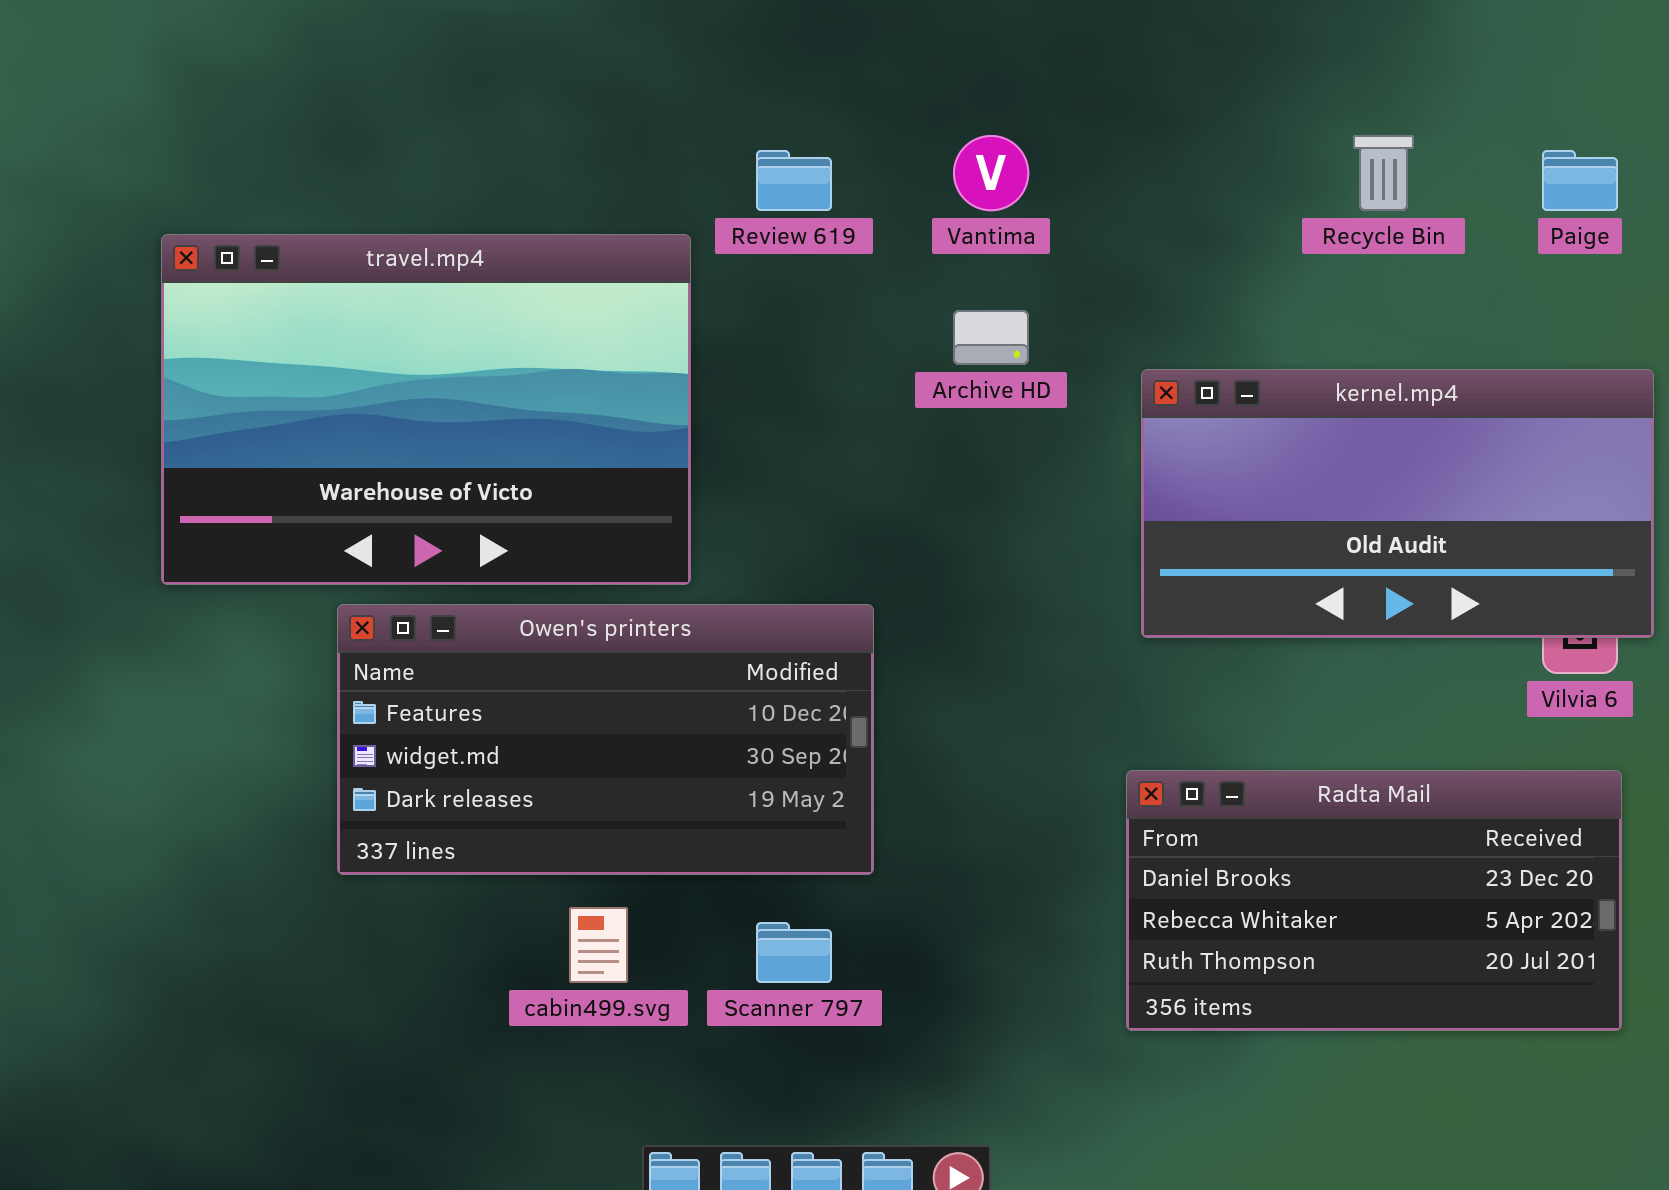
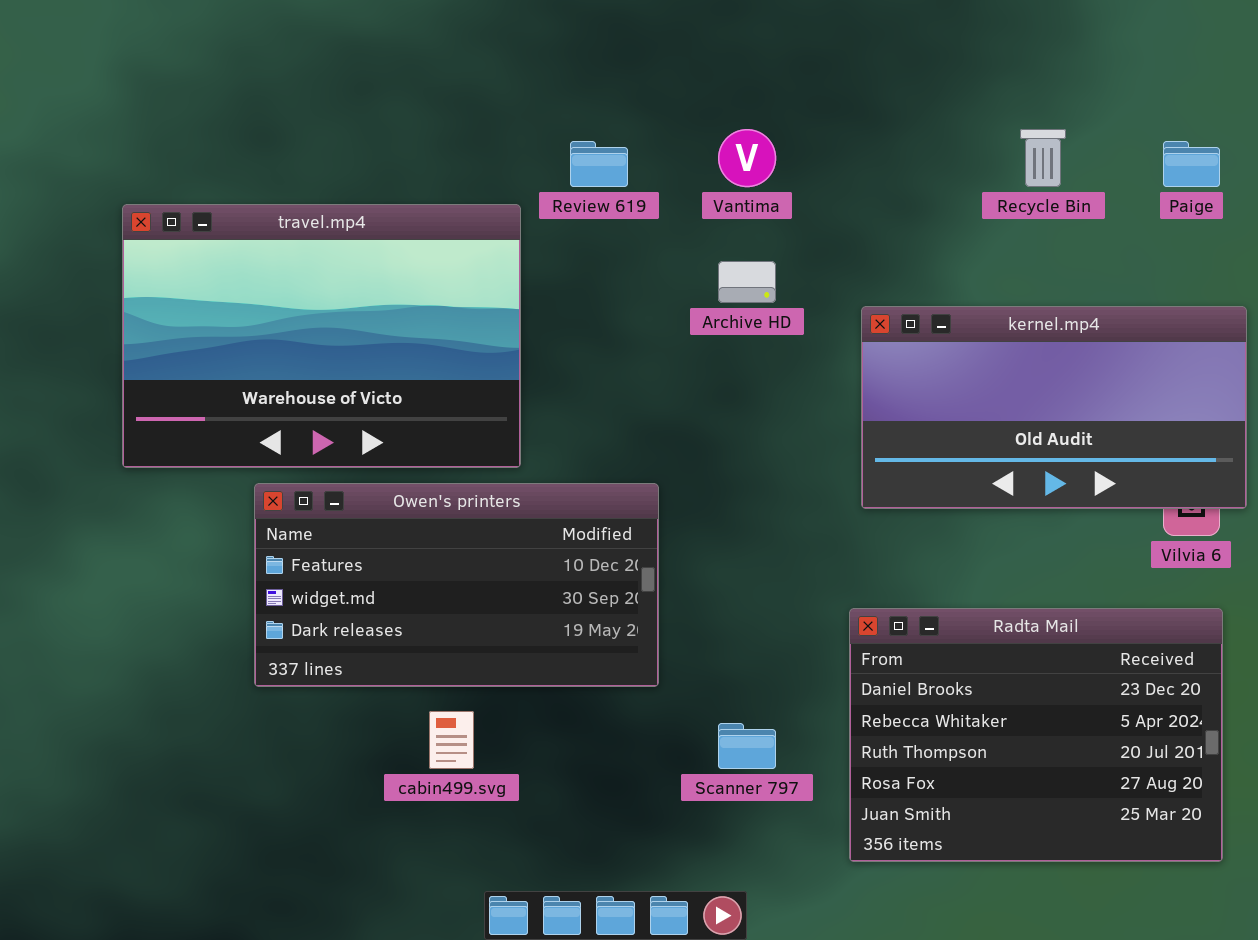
Radta Mail: [1126,770,1622,1031] -> [849,608,1223,862], resized
Scanner 797: [756,922,832,983] -> [718,723,776,769], moved

